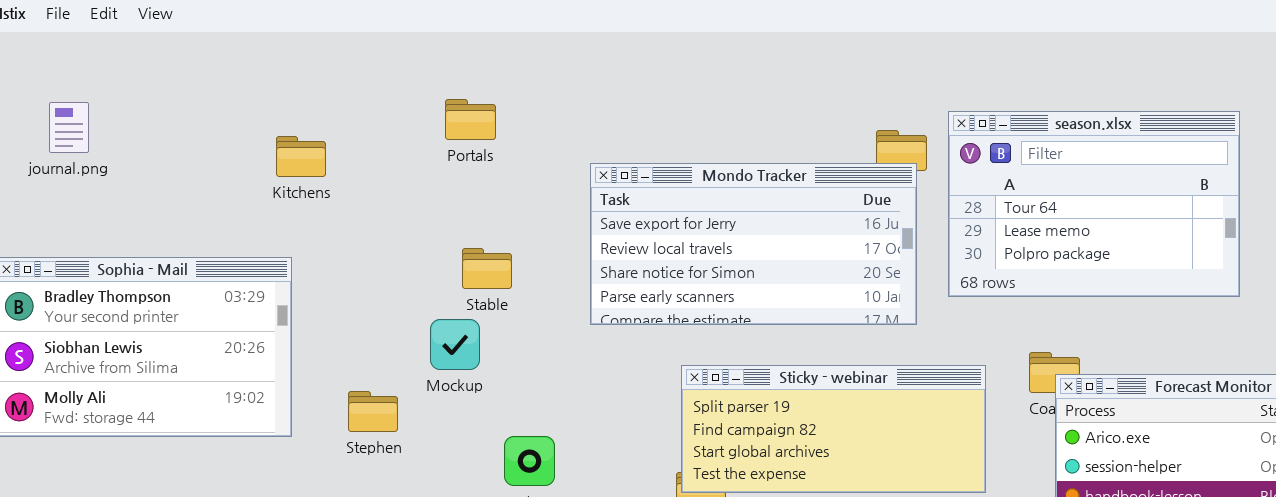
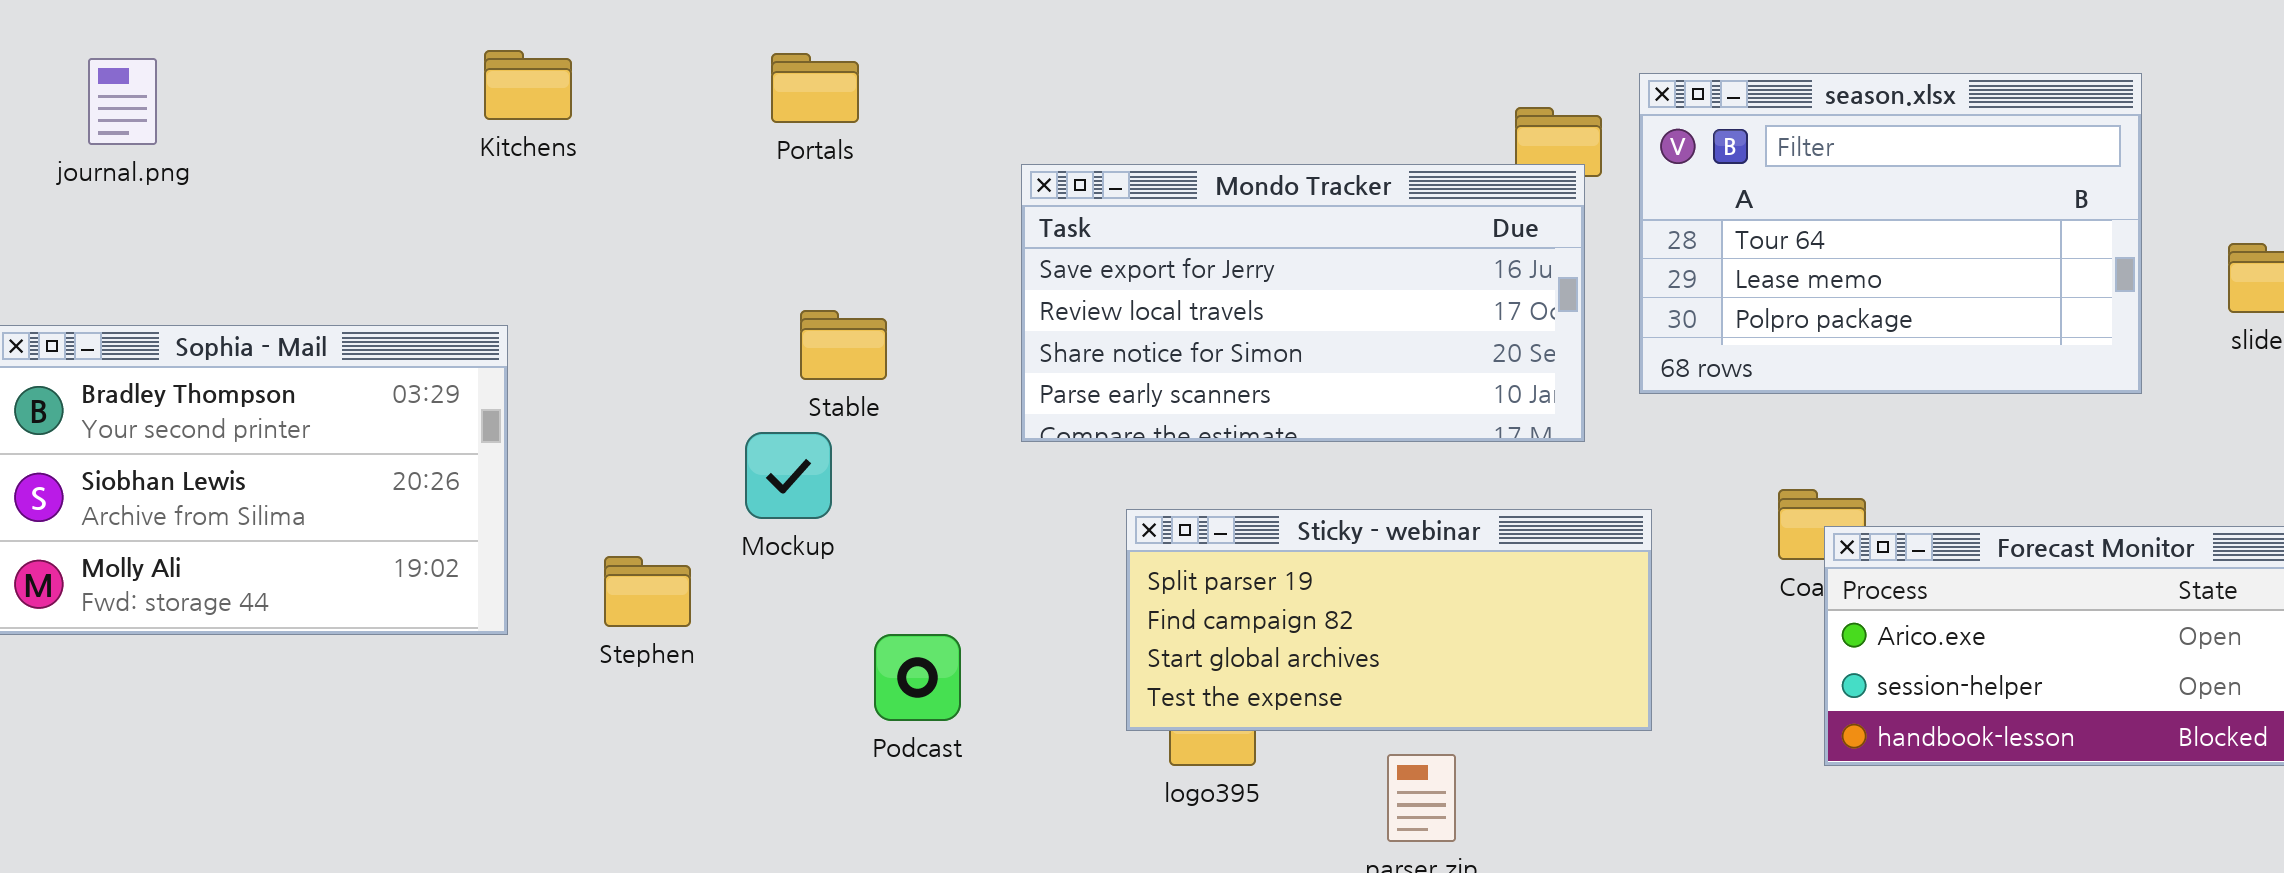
Kitchens: [276,136,326,177] -> [484,50,572,120], moved
Sticky - webinar: [681,365,986,493] -> [1126,509,1652,731], moved

